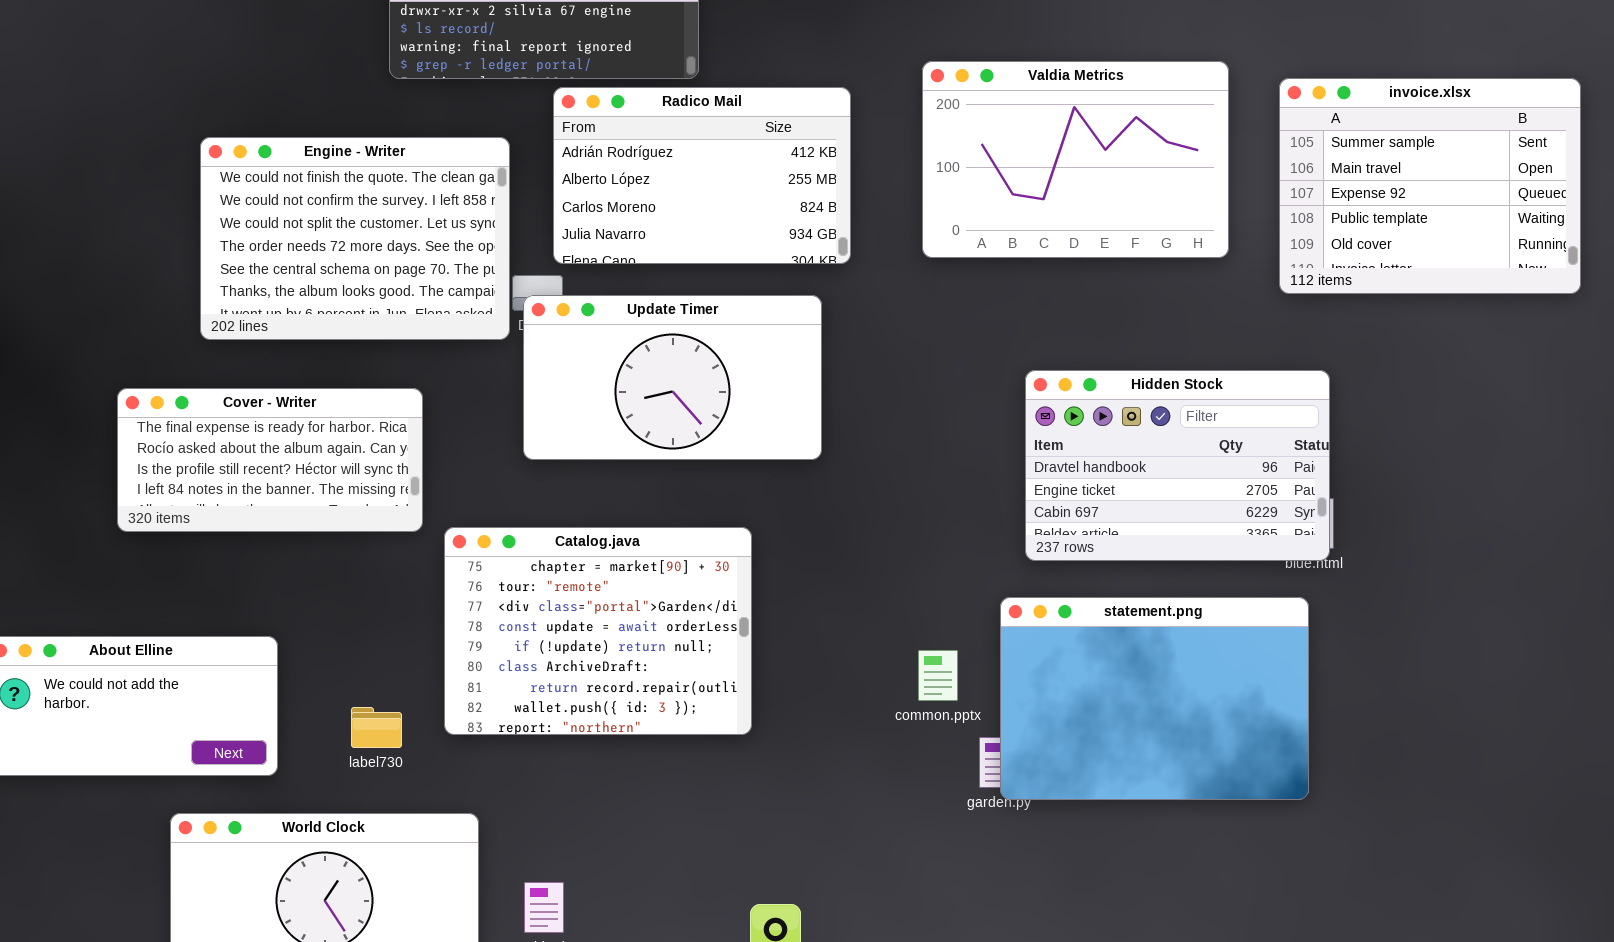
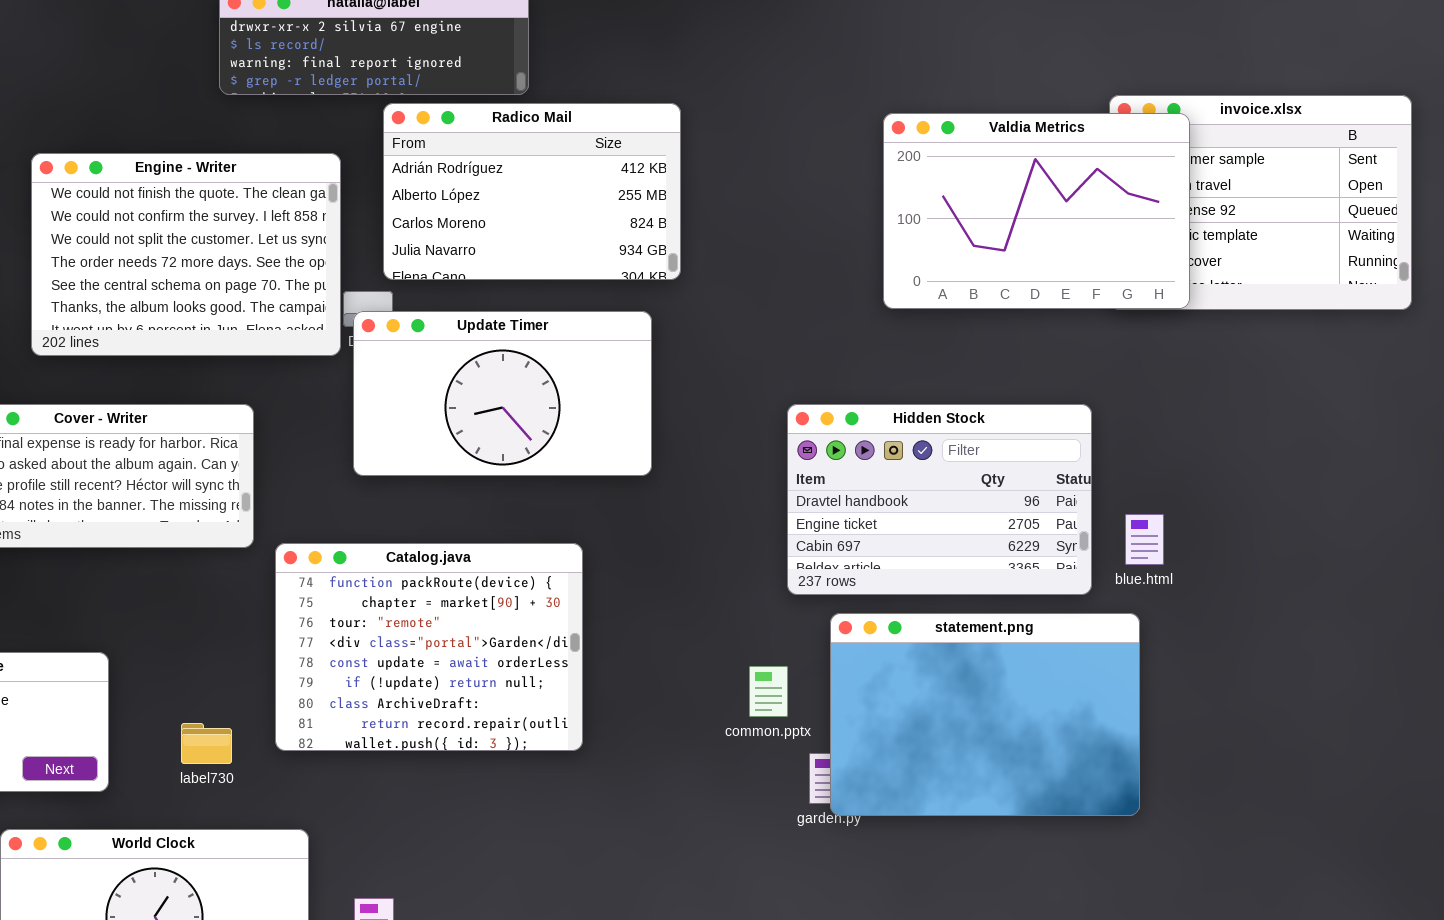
Valdia Metrics: [922,61,1229,258] -> [883,113,1190,309], moved
Hidden Stock: [1025,370,1330,561] -> [787,404,1092,595], moved
Catalog.java: [444,527,752,735] -> [275,543,583,751], scrolled up 1 row

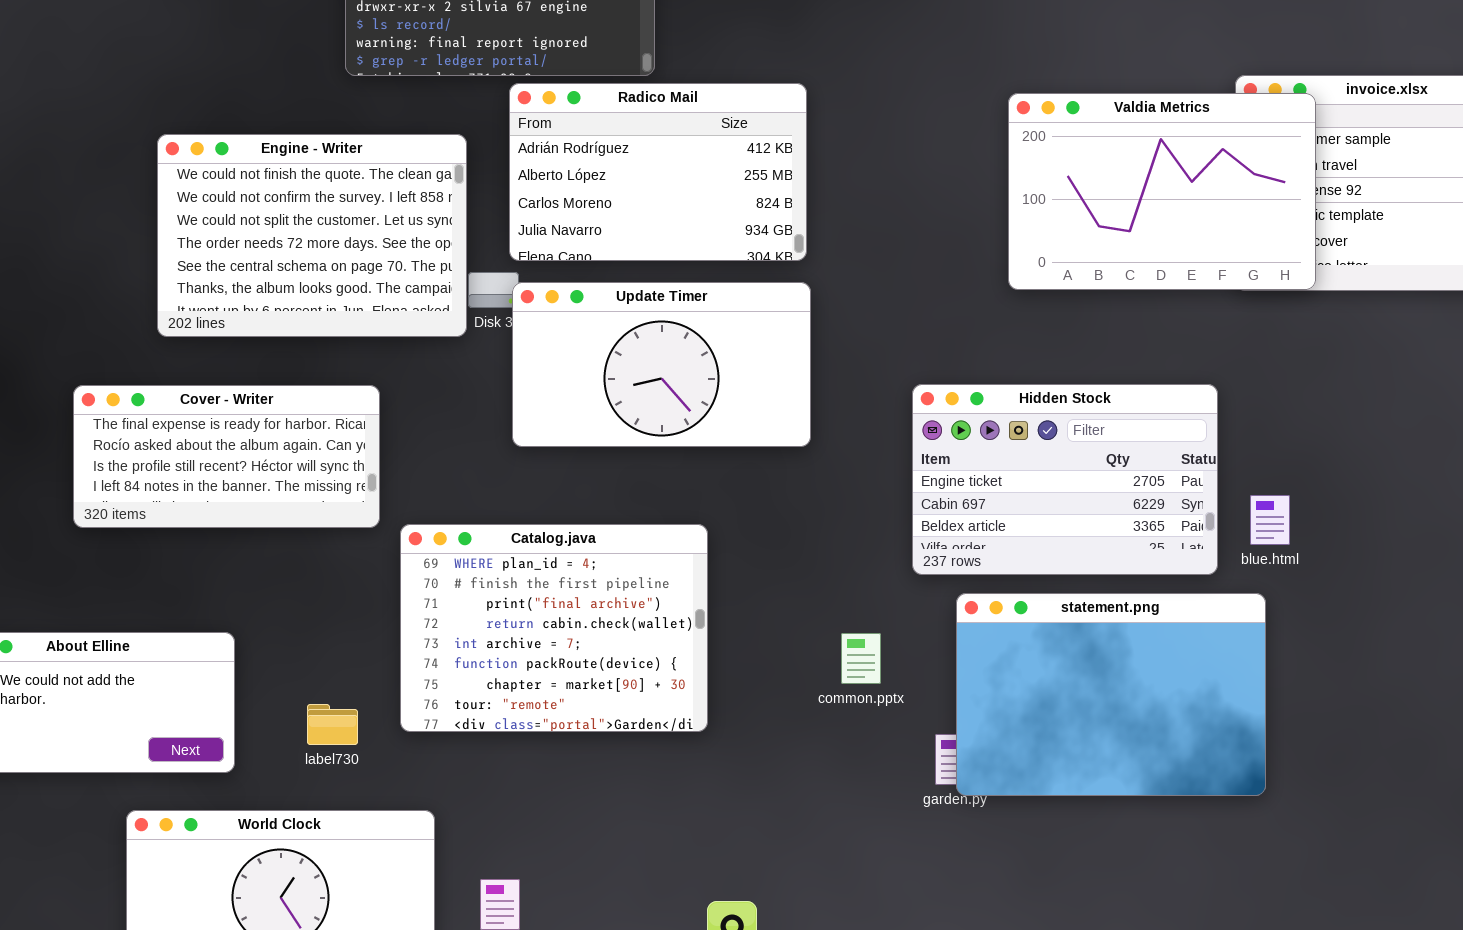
Update Timer: [353,311,652,476] -> [512,282,811,447], moved
Hidden Stock: [787,404,1092,595] -> [912,384,1218,575], scrolled down 1 row
Catalog.java: [275,543,583,751] -> [400,524,708,732], scrolled up 5 rows
common.pptx: [749,666,788,717] -> [841,633,881,684], moved

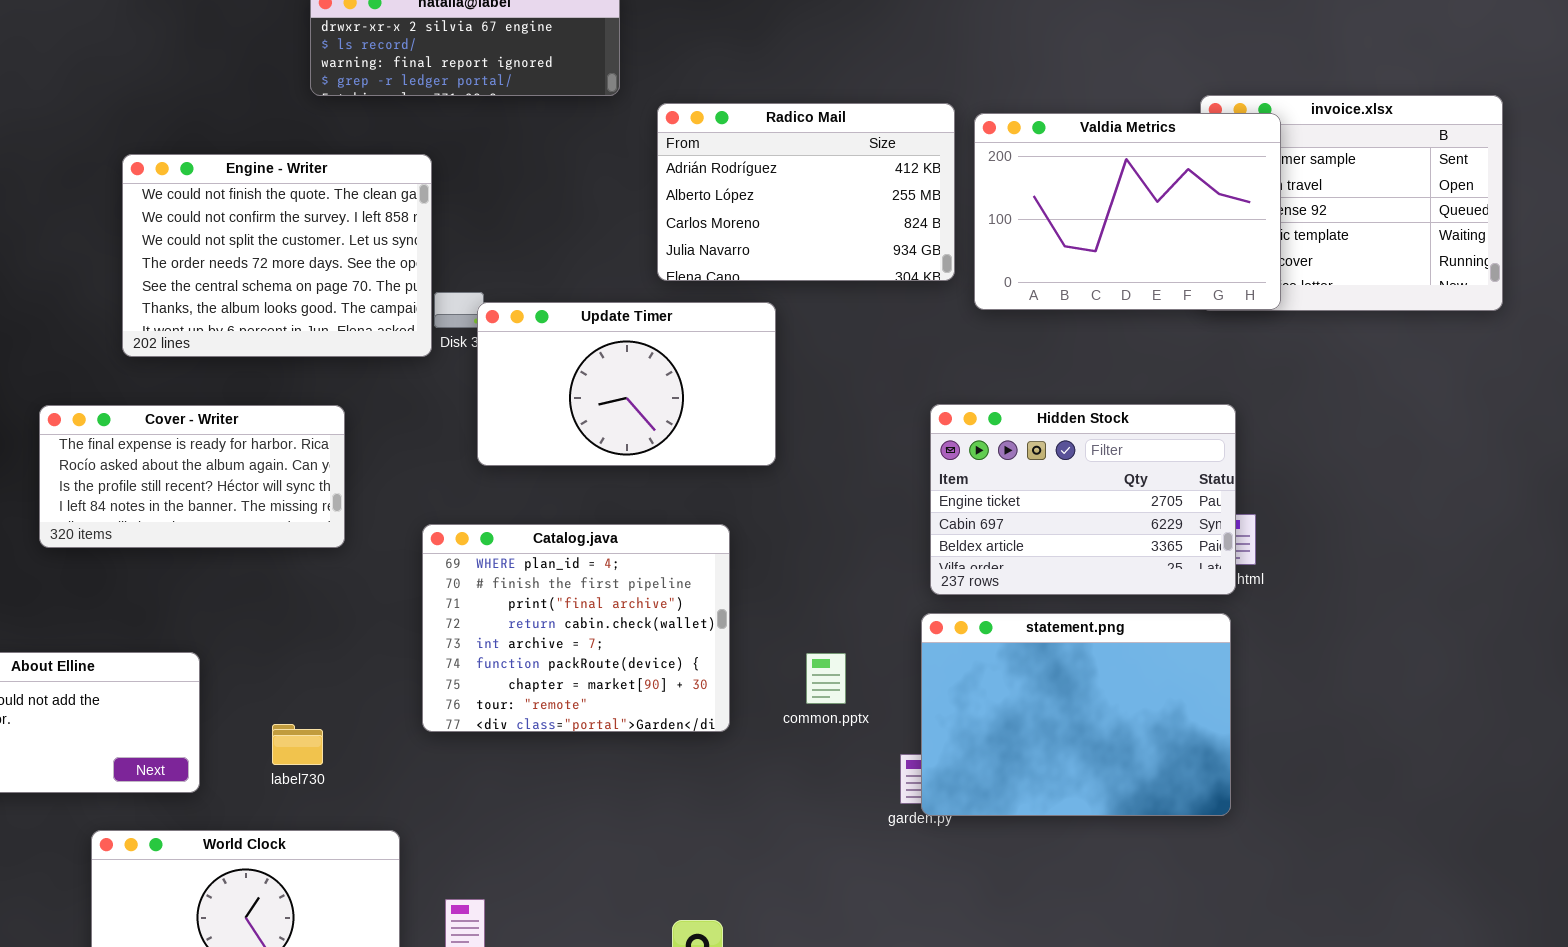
Radico Mail: [509,83,807,261] -> [657,103,955,281], moved
Hidden Stock: [912,384,1218,575] -> [930,404,1236,595], moved
Catalog.java: [400,524,708,732] -> [422,524,730,732], moved

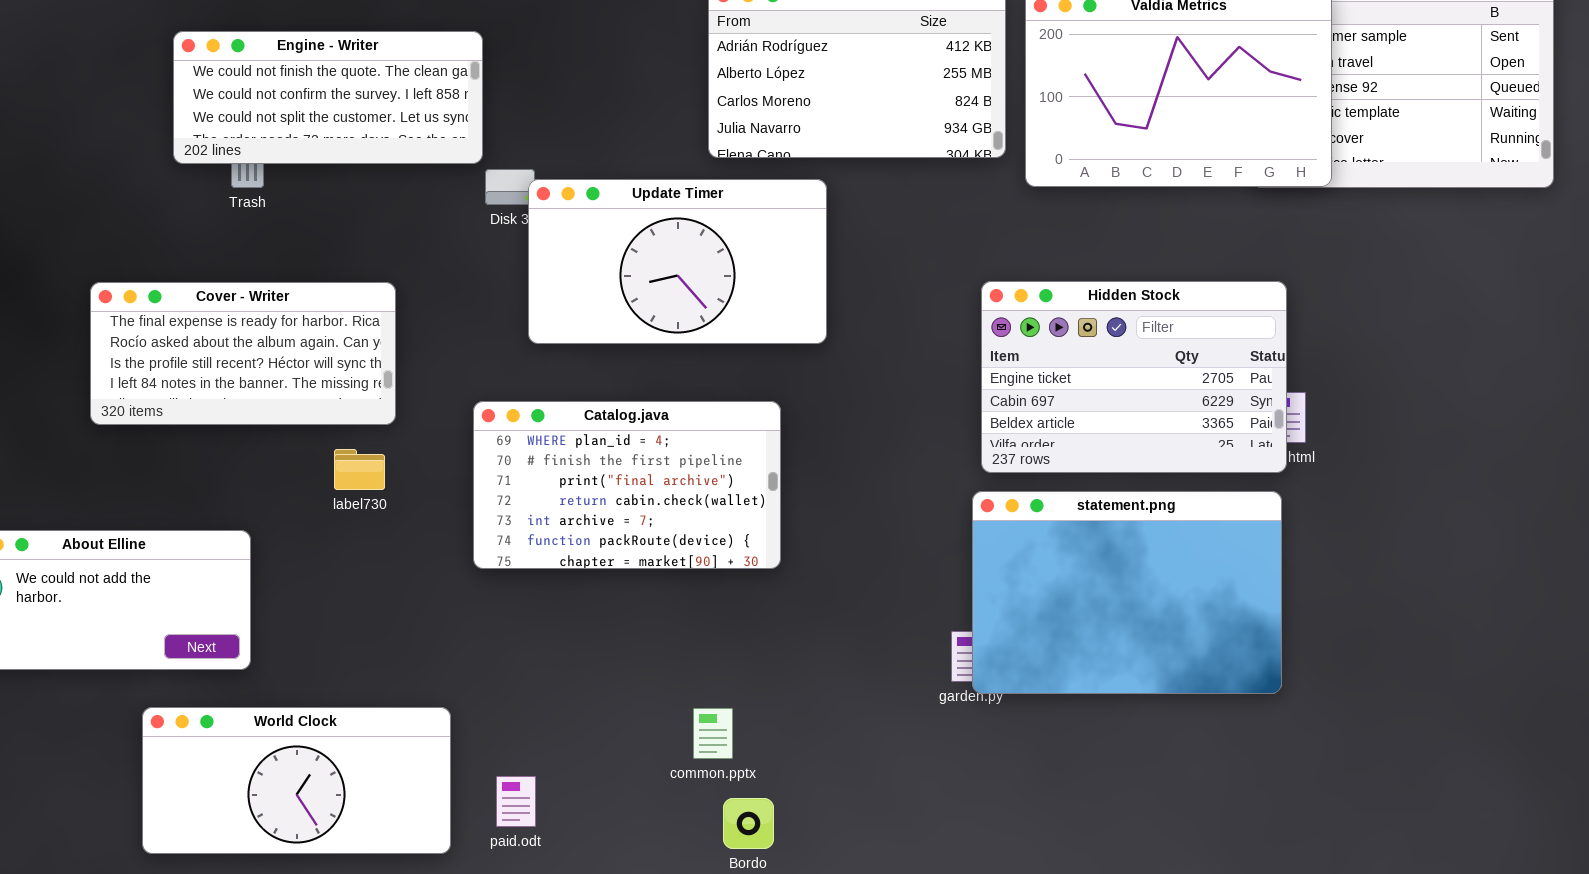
Engine - Writer: [122,154,432,357] -> [173,31,483,164], resized
Catalog.java: [422,524,730,732] -> [473,401,781,569], resized
common.pptx: [806,653,846,704] -> [693,708,733,759], moved
label730: [272,724,323,765] -> [334,449,385,490], moved

